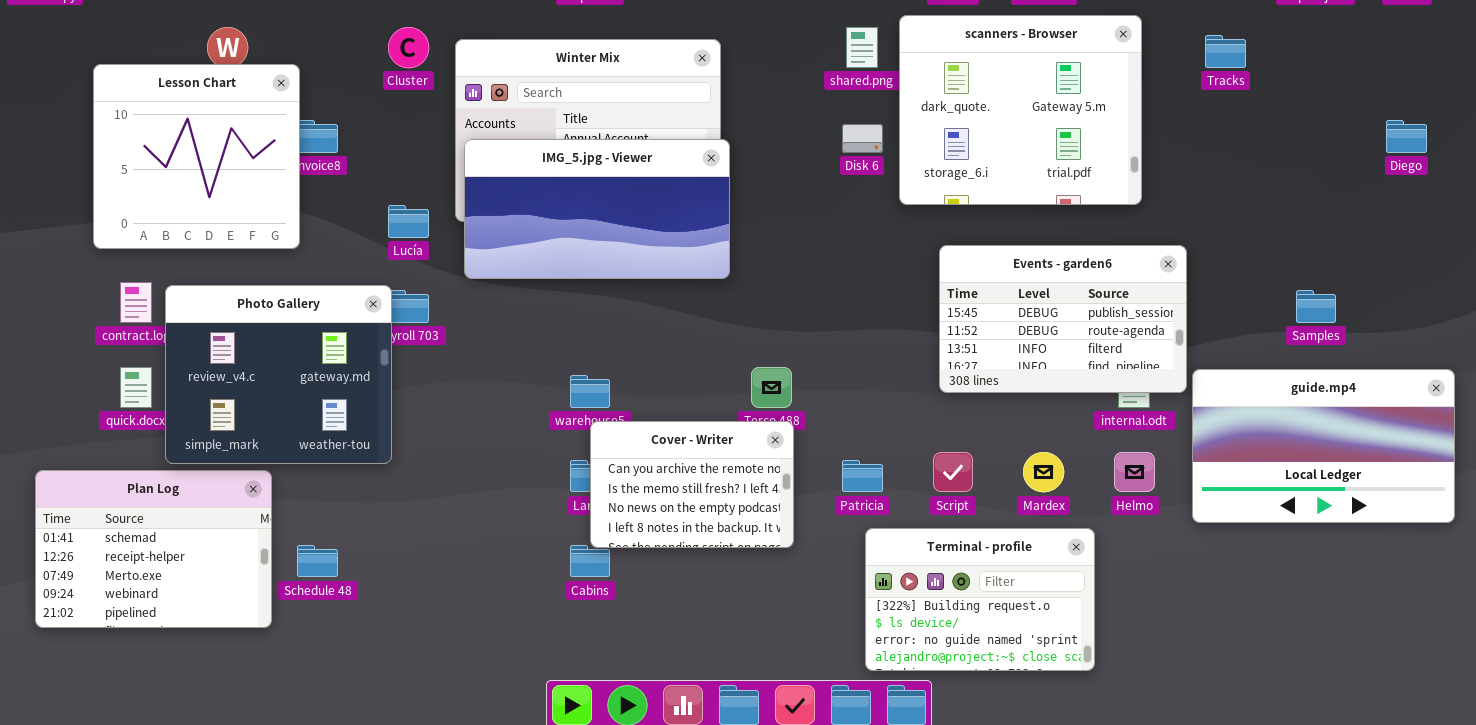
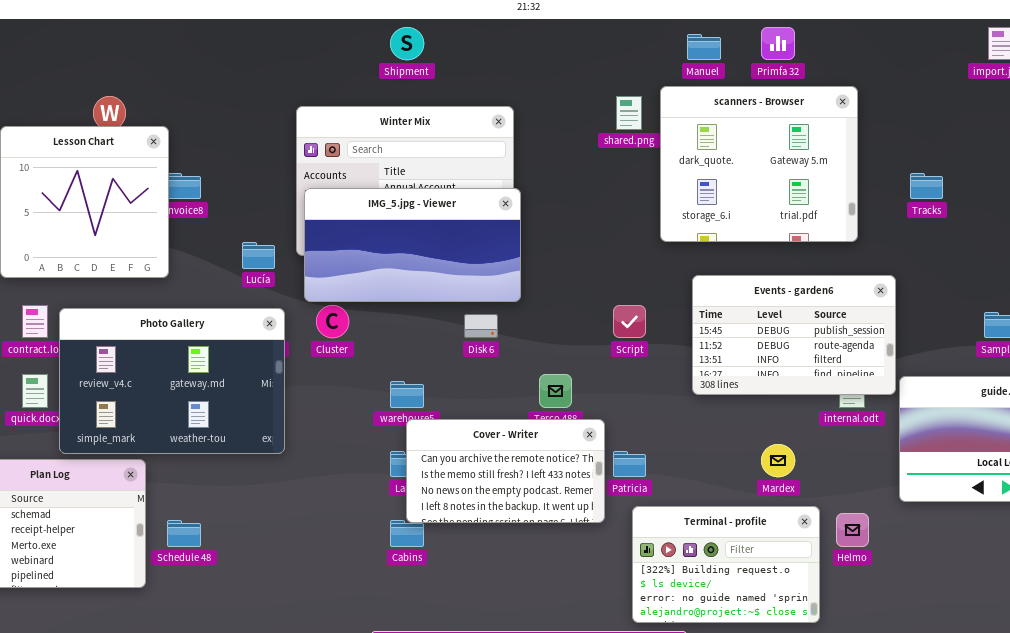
Cluster: [388,27,429,68] -> [316,305,349,338], moved
Tracks: [1205,35,1246,68] -> [910,173,943,199], moved
Disk 6: [842,124,883,153] -> [464,314,498,338], moved
Photo Gallery: [165,285,392,464] -> [59,308,285,454], resized
Cover - Writer: [590,421,794,548] -> [406,419,605,523], resized
Script: [933,452,973,492] -> [613,305,646,338], moved
Helmo: [1114,452,1155,492] -> [836,513,869,547], moved

